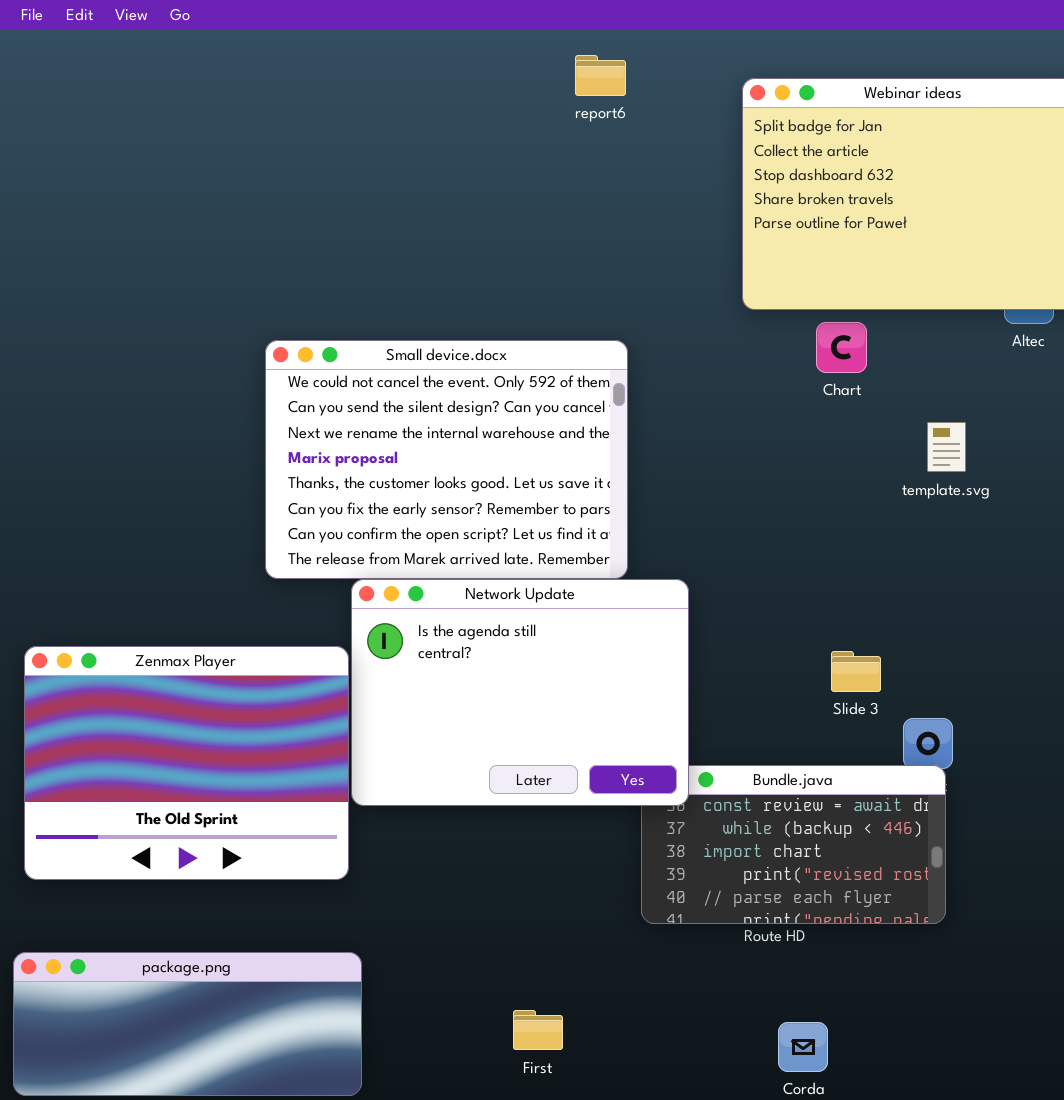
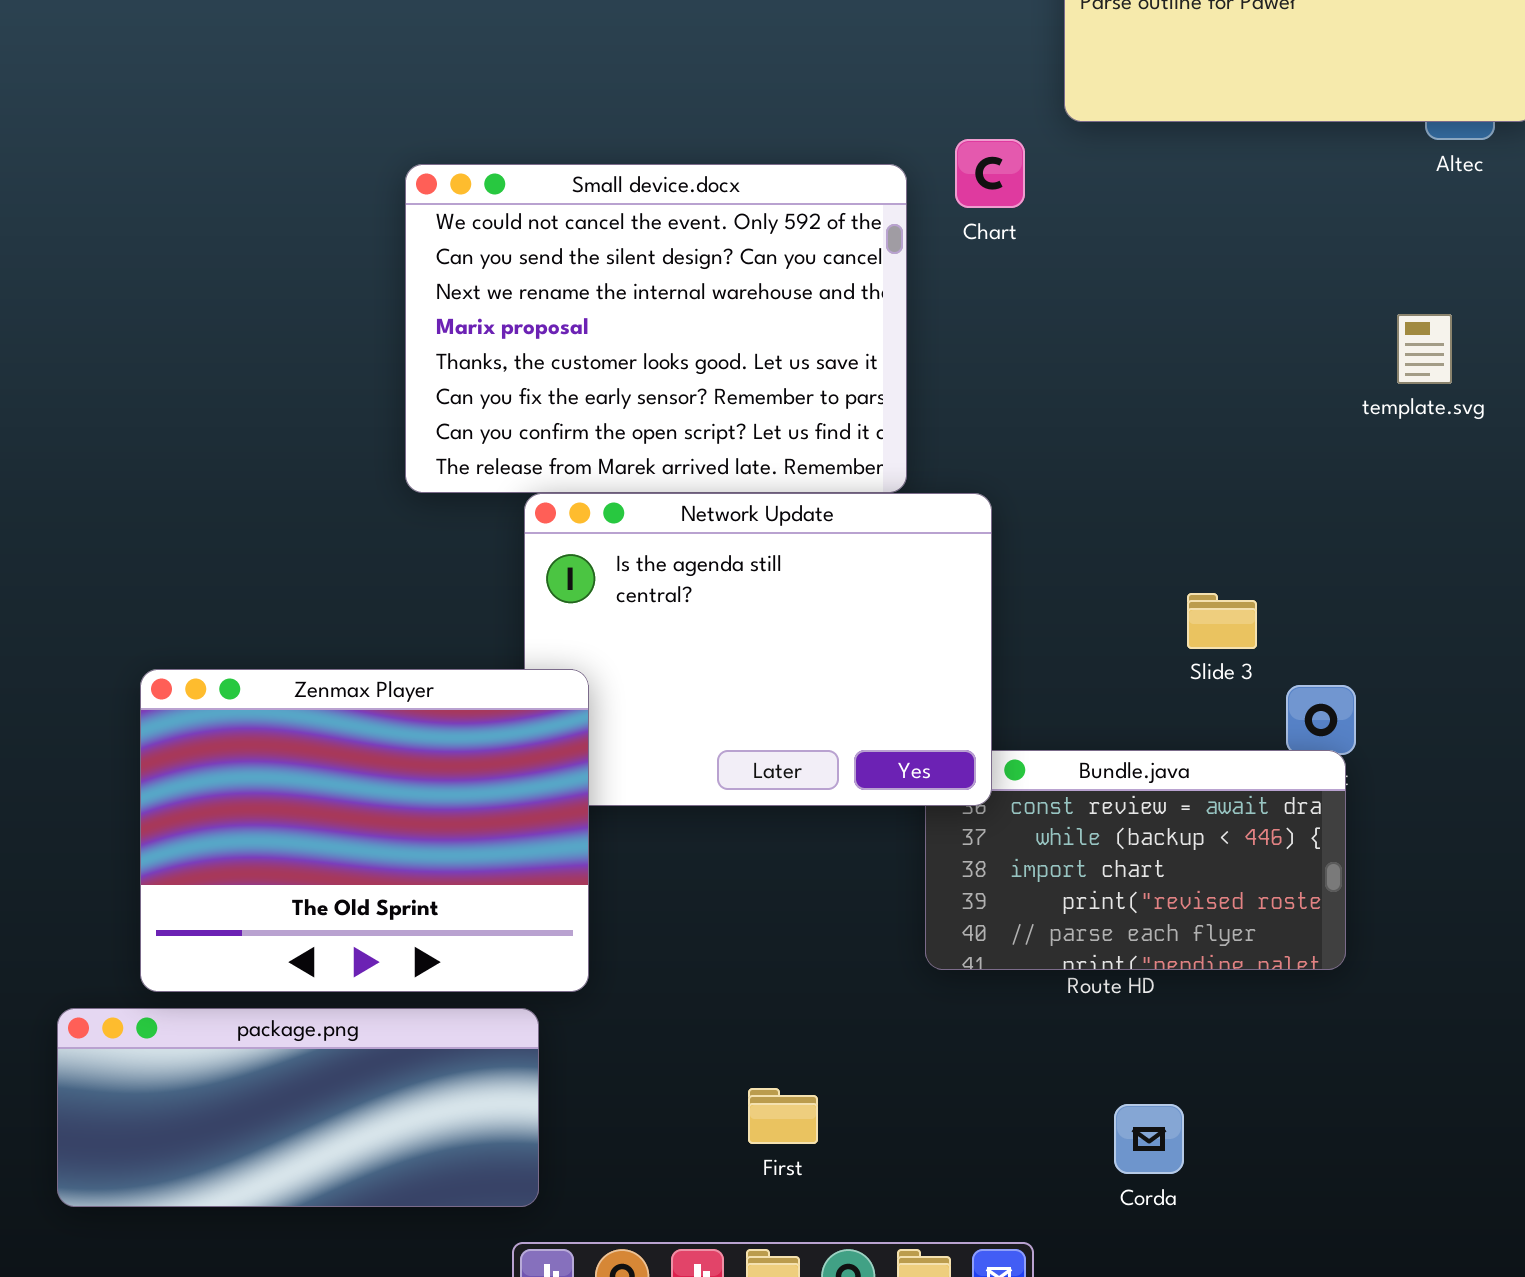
Chart: [816,322,867,373] -> [955,139,1025,208], moved
template.svg: [927,422,966,472] -> [1397,314,1452,384], moved
Zenmax Player: [24,646,349,880] -> [140,669,589,992], moved

